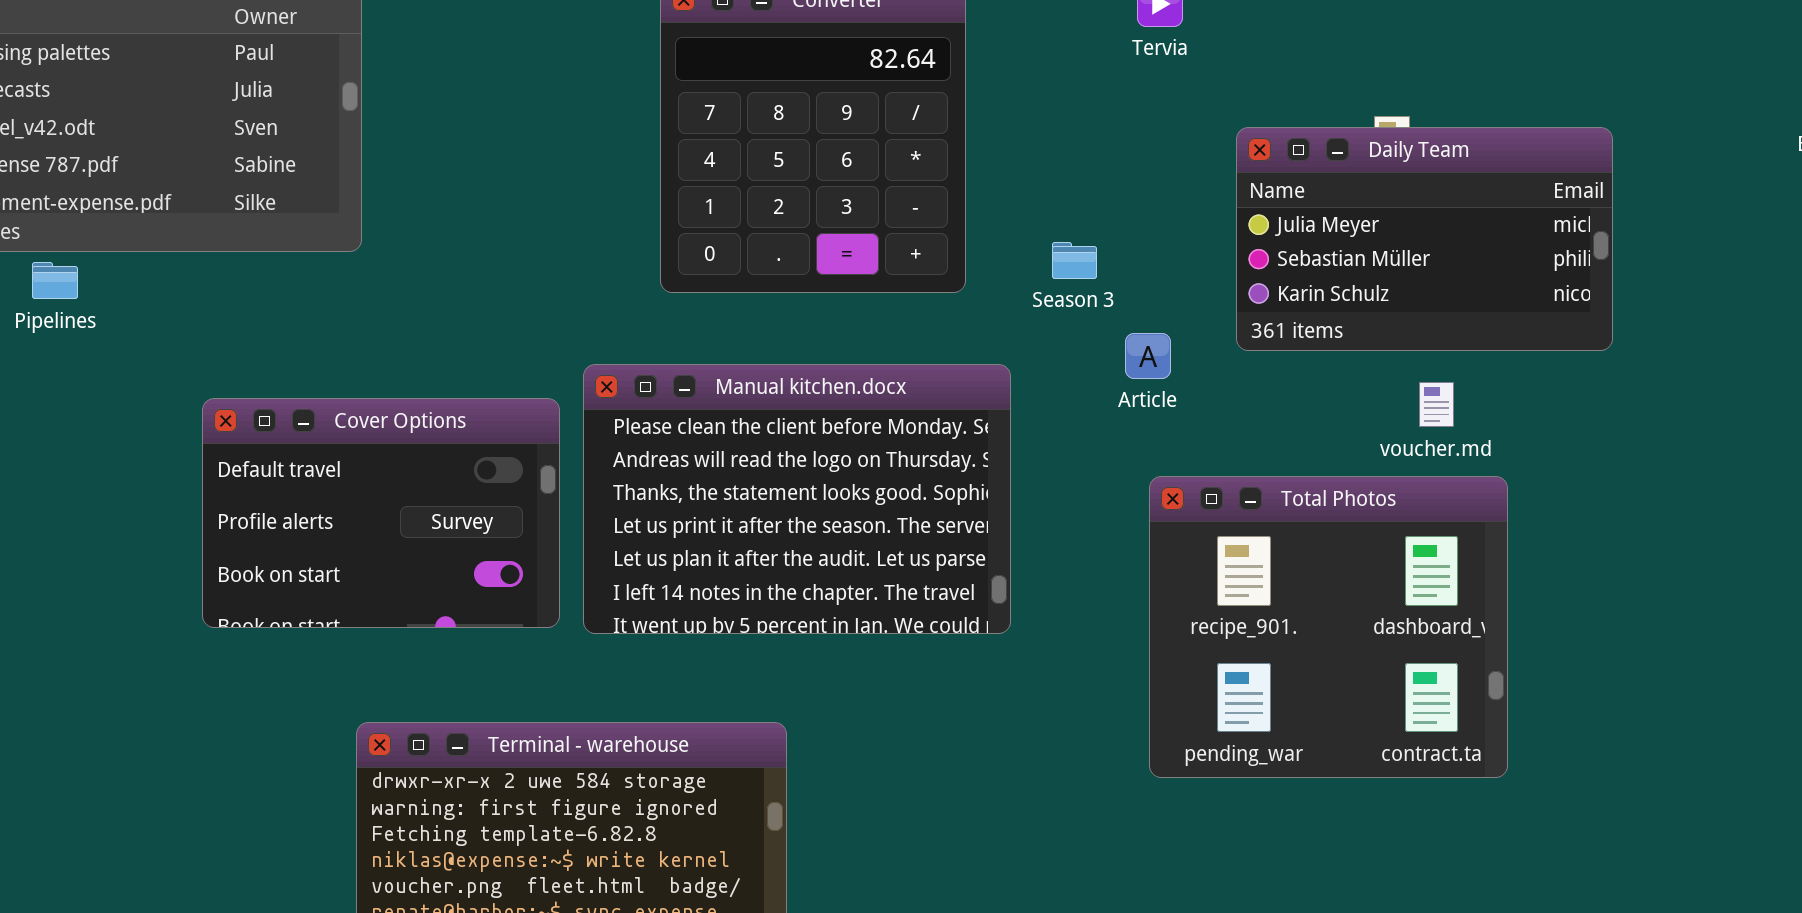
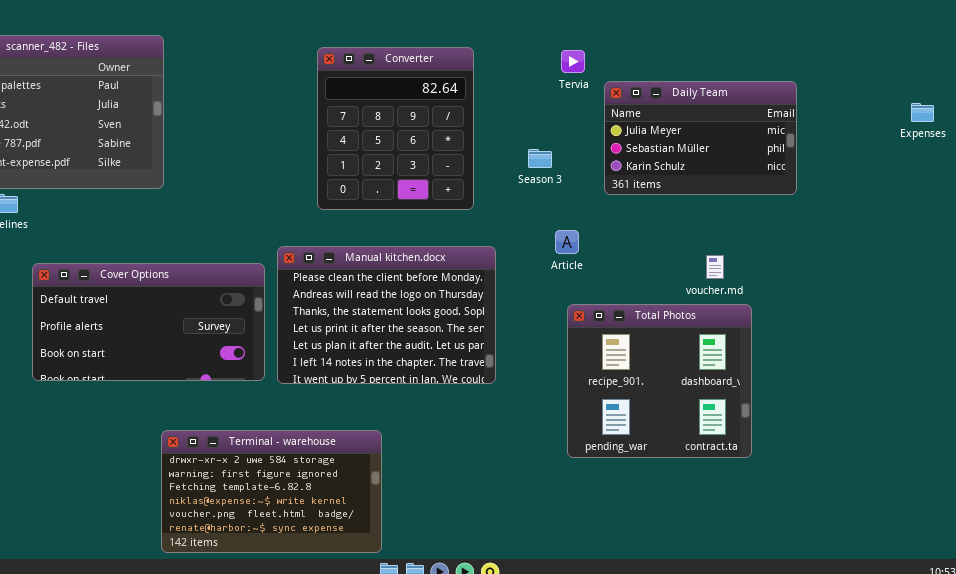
Daily Team: [1236,127,1613,351] -> [604,81,797,195], moved
Season 3: [1052,242,1097,279] -> [528,149,552,168], moved
Cover Options: [202,398,560,628] -> [32,263,265,381], resized

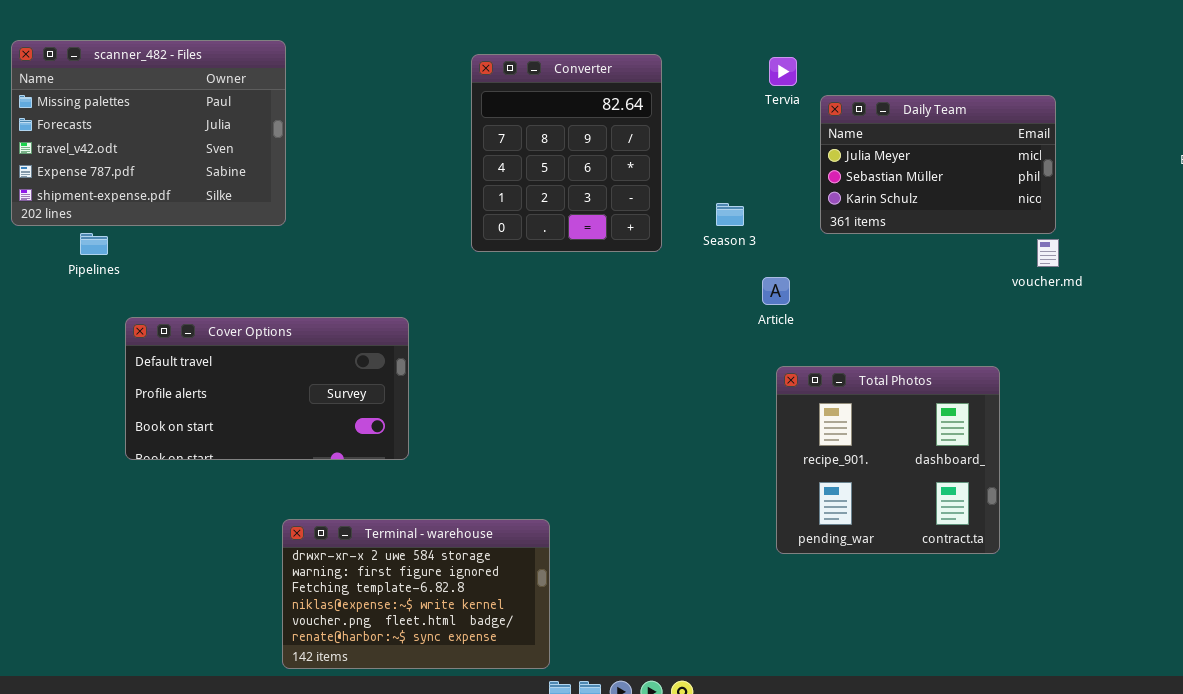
Season 3: [528,149,552,168] -> [716,203,744,226], moved
Manual kitchen.docx: [277,246,496,384] -> none, closed
voucher.md: [706,255,724,279] -> [1037,239,1059,267], moved

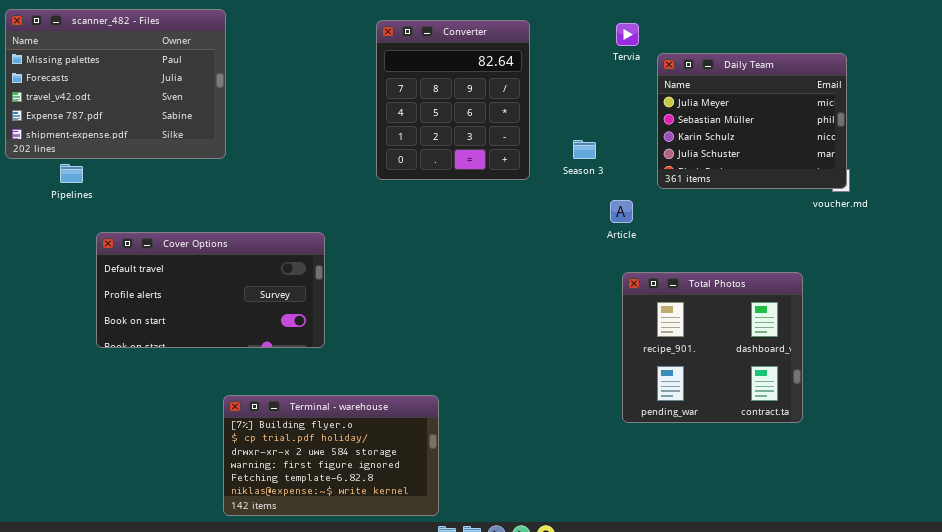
Daily Team: [820,95,1056,234] -> [657,53,847,189], resized
Terminal - warehouse: [282,519,550,669] -> [223,395,439,516], scrolled up 2 rows

